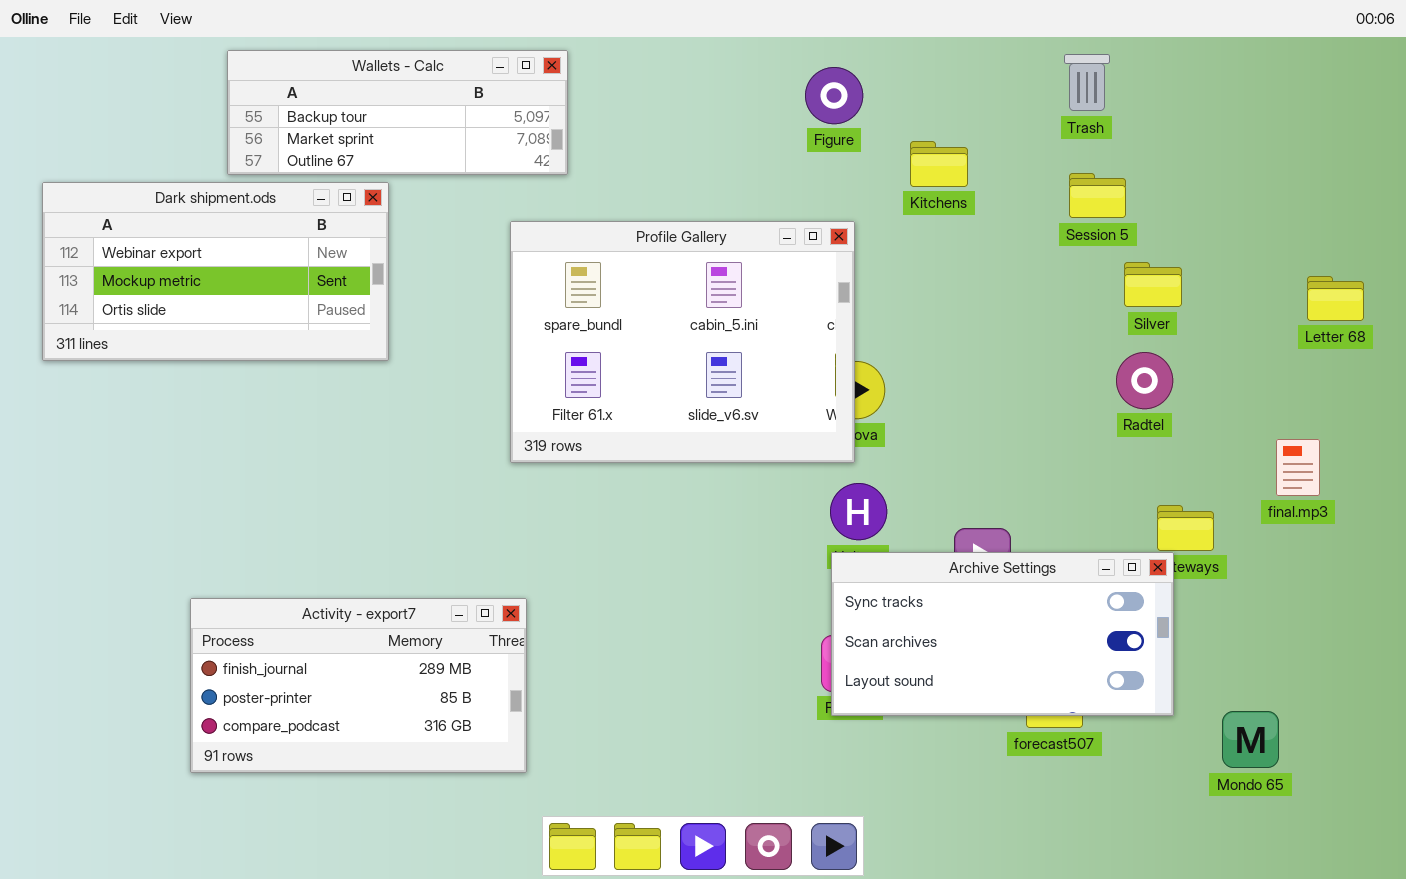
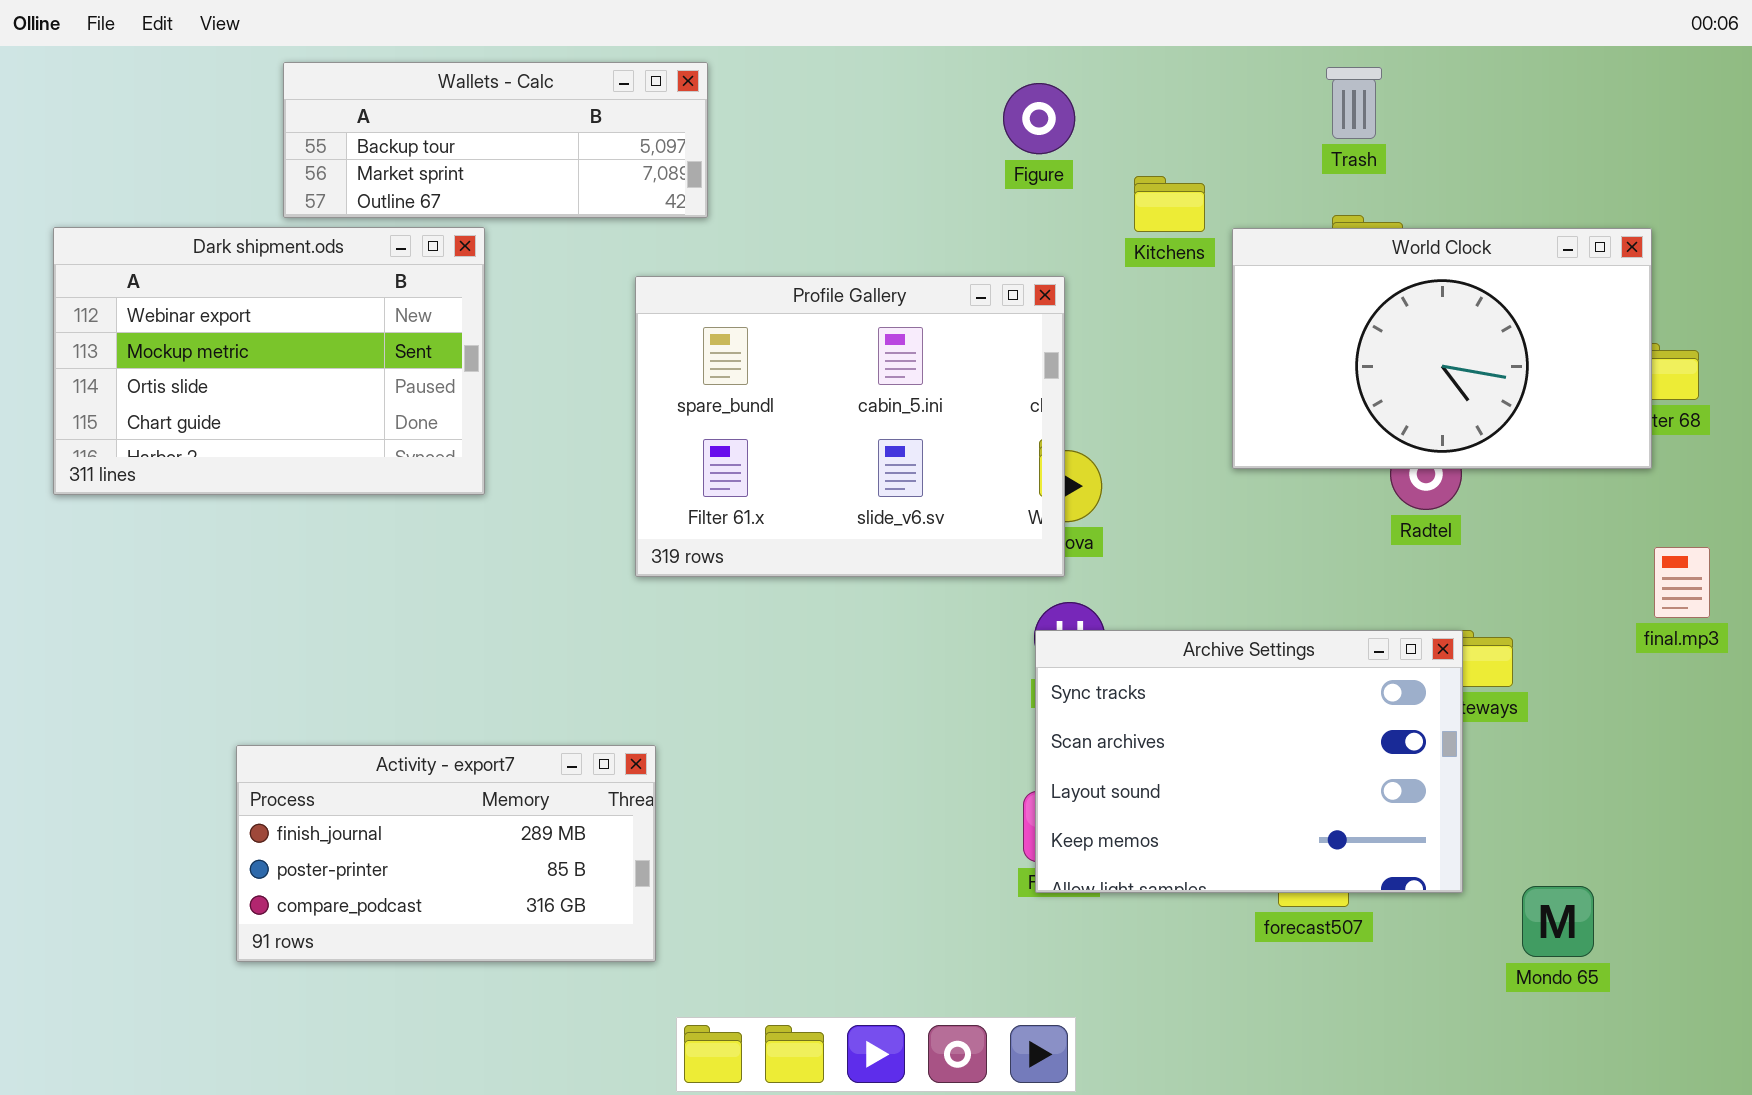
Dark shipment.ods: [42,182,389,361] -> [53,227,485,495], resized
World Clock: none -> [1232,228,1652,469], opened
final.mp3: [1276,439,1320,496] -> [1654,547,1710,618], moved
Archive Settings: [831,552,1174,716] -> [1035,630,1463,893], resized

